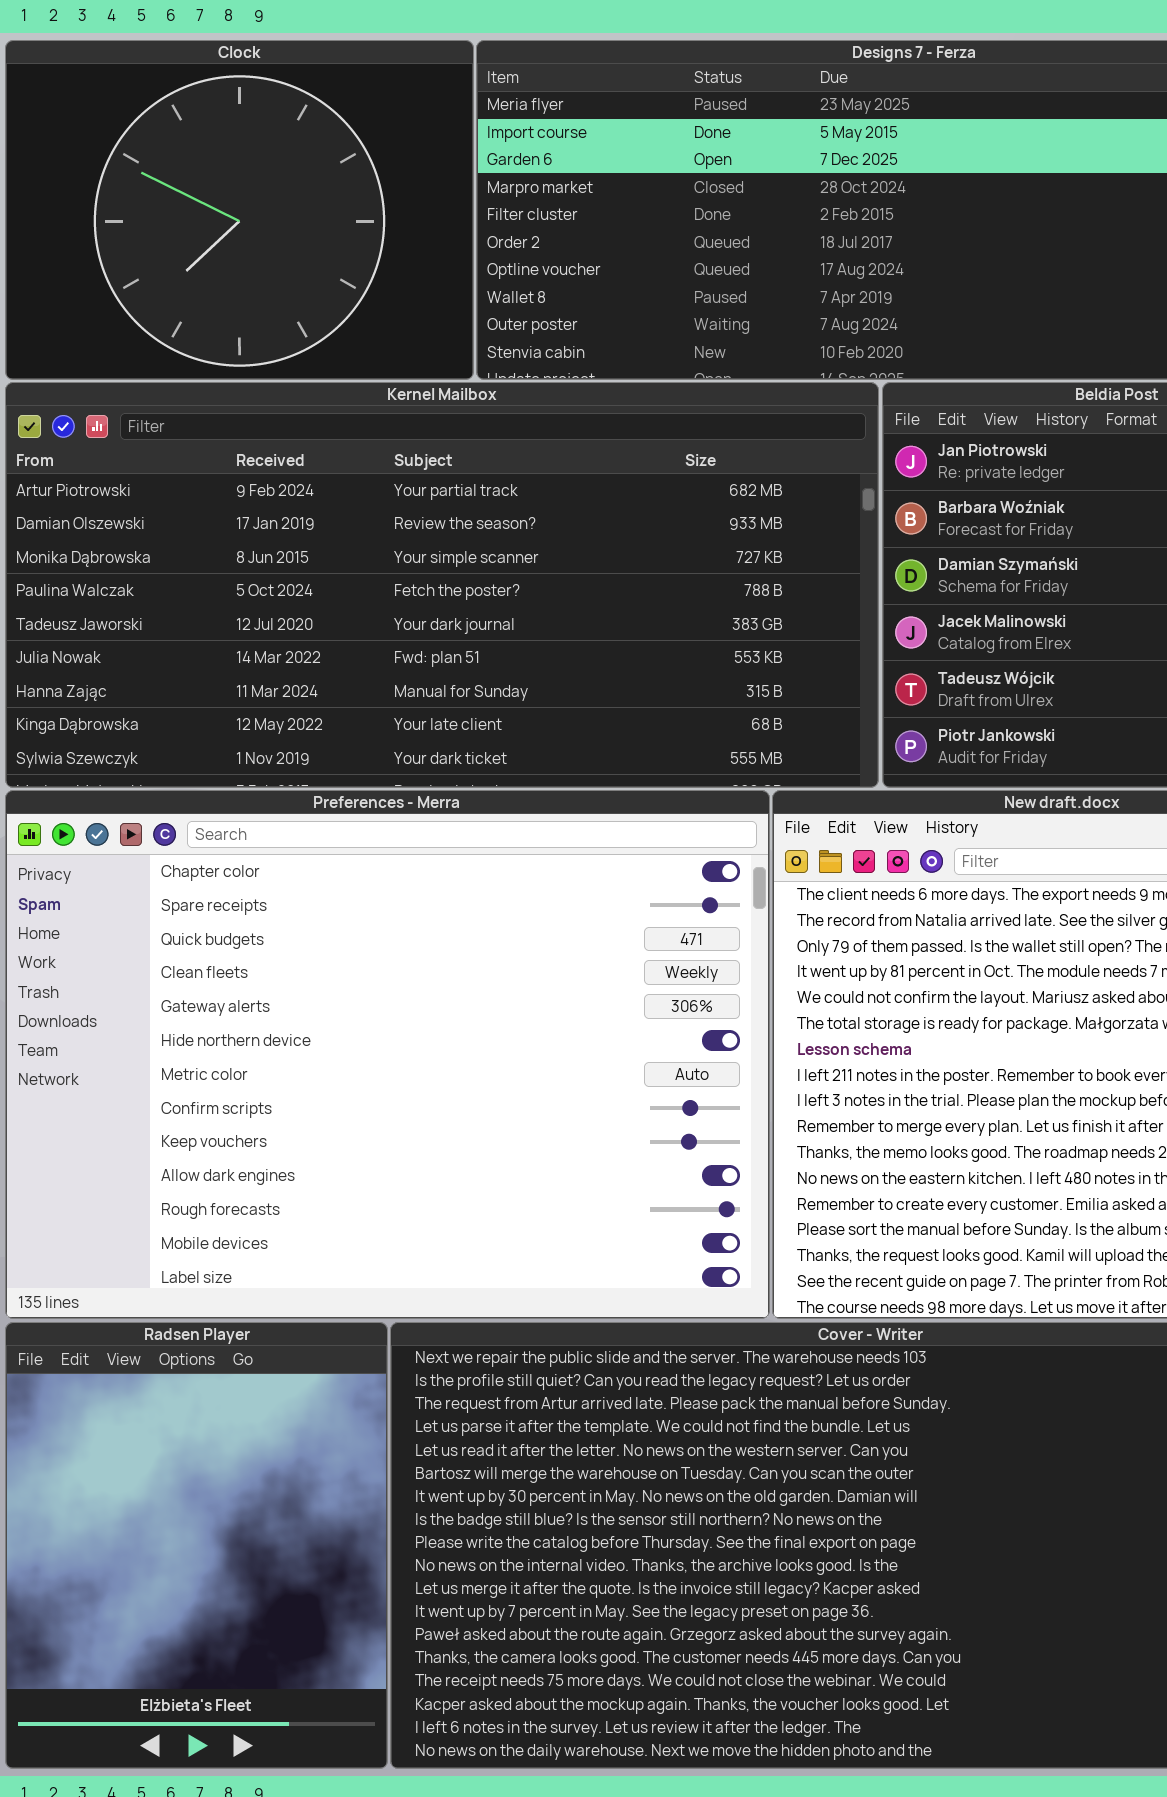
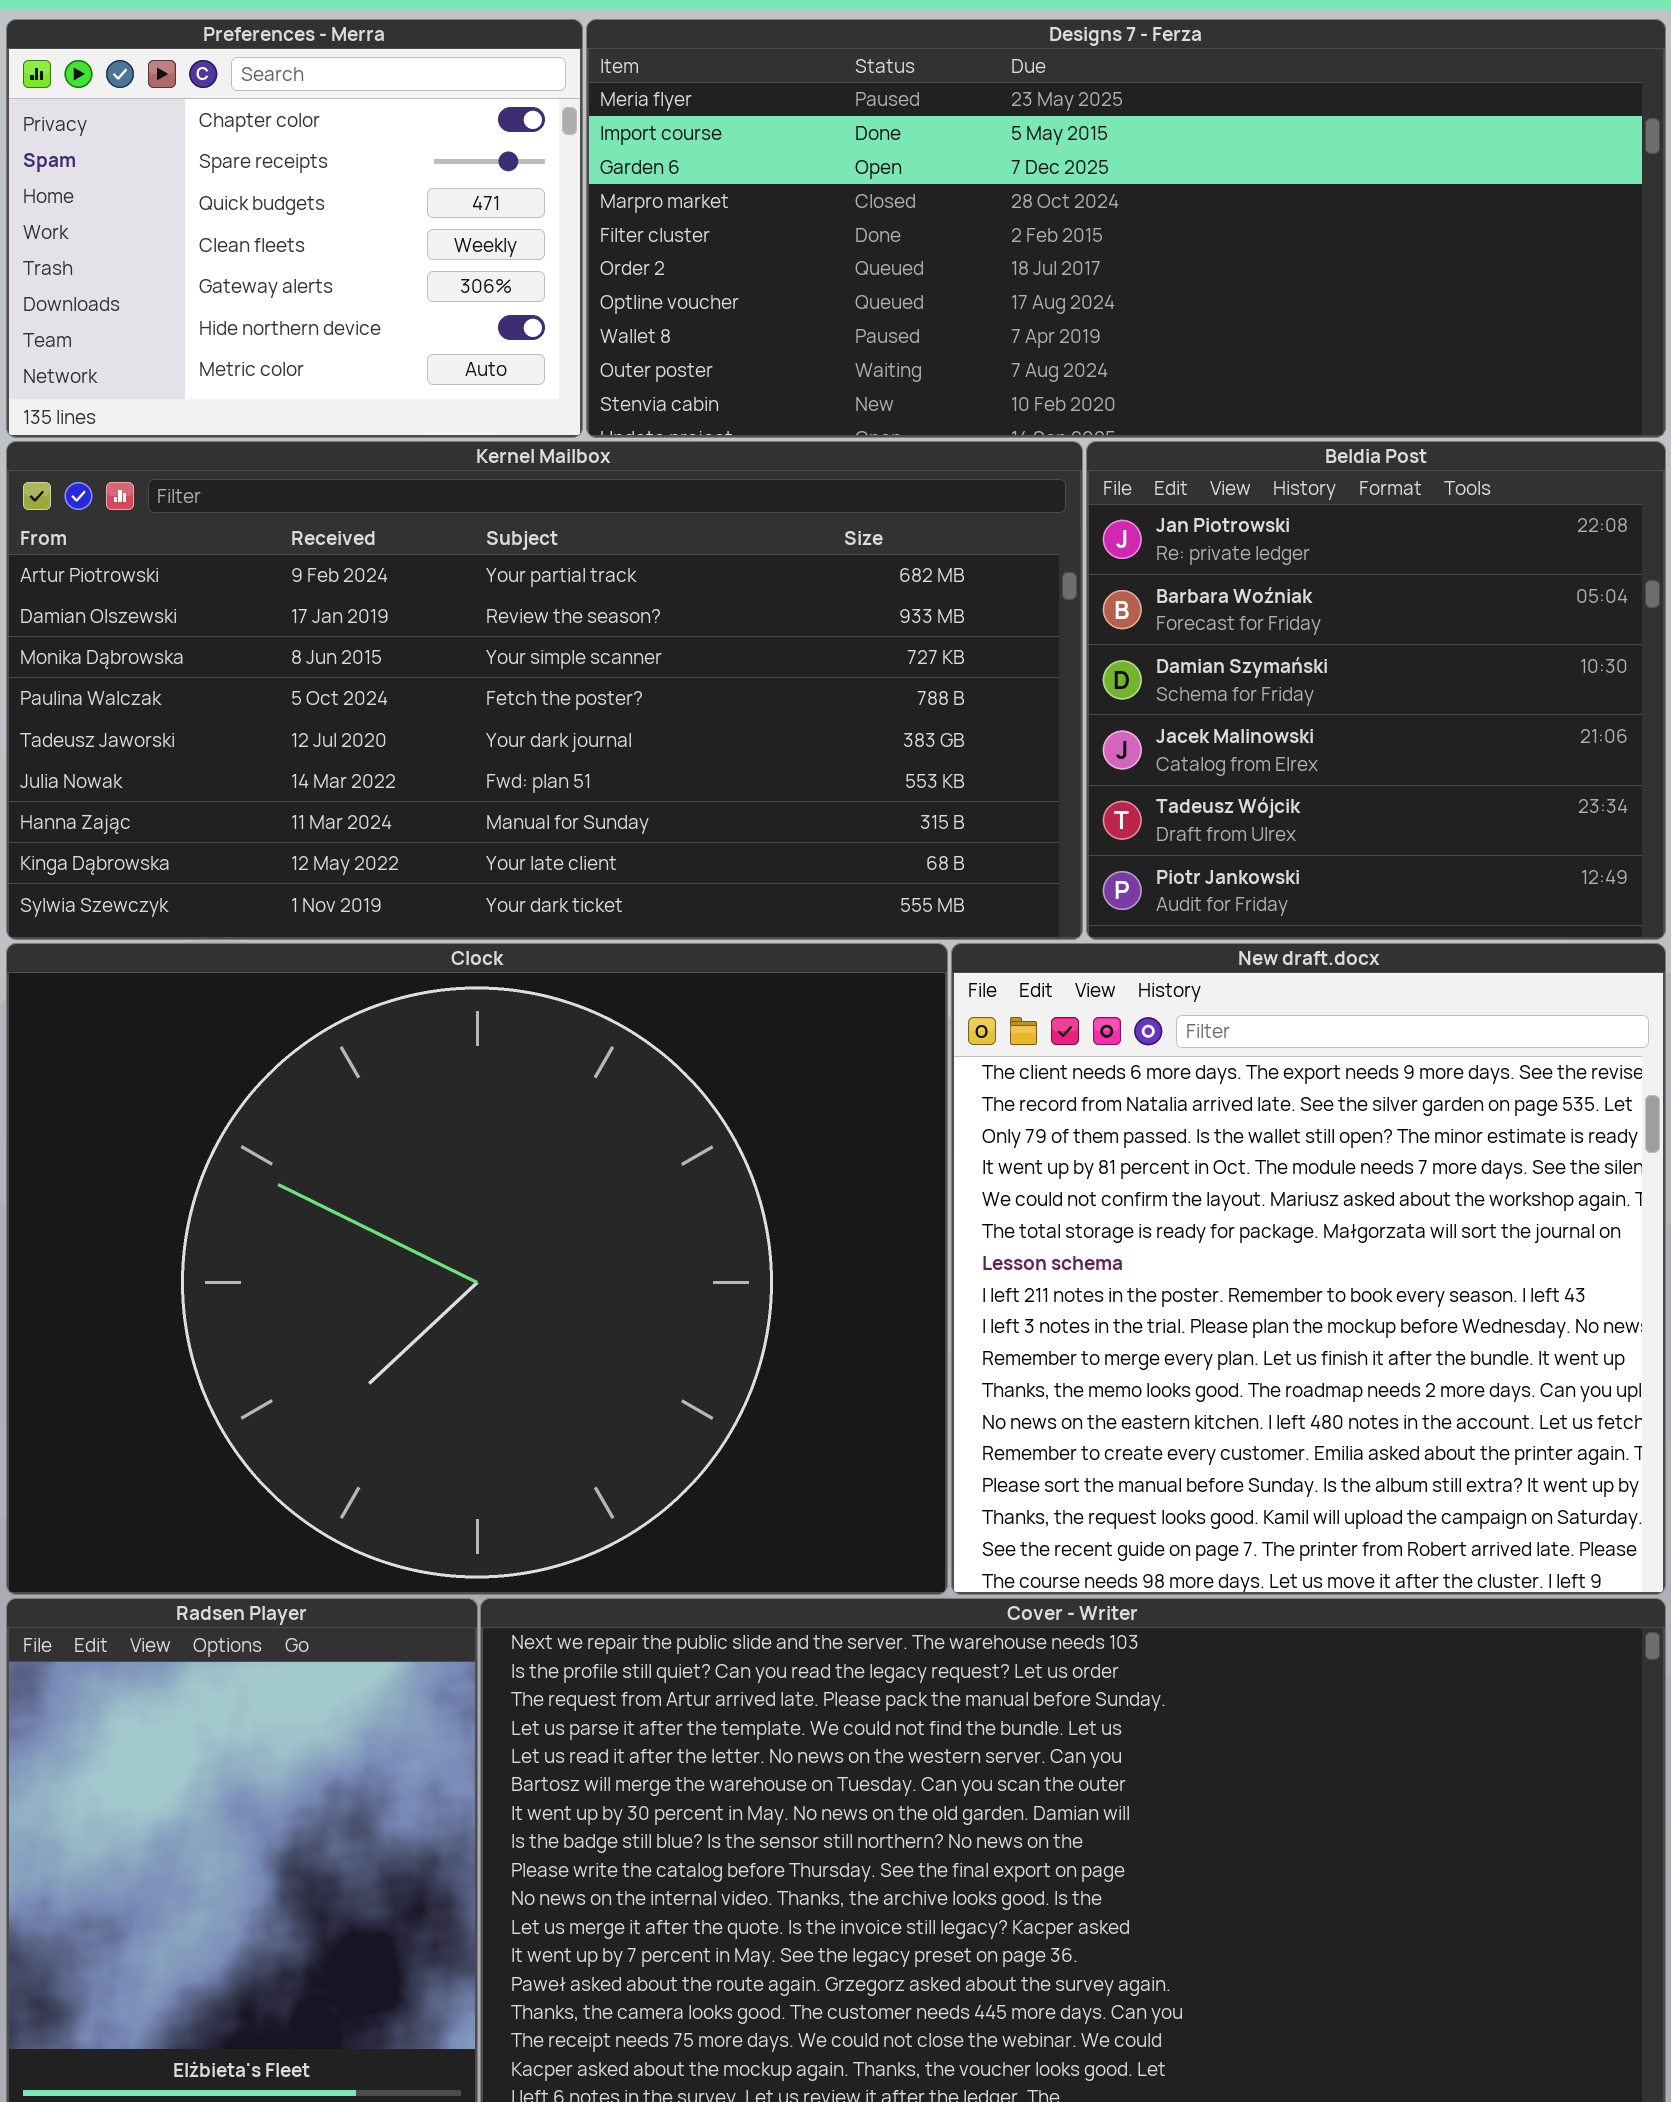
Clock: [5,40,474,380] -> [6,943,948,1595], moved, resized
Preferences - Merra: [5,790,770,1319] -> [6,19,583,438], moved, resized

